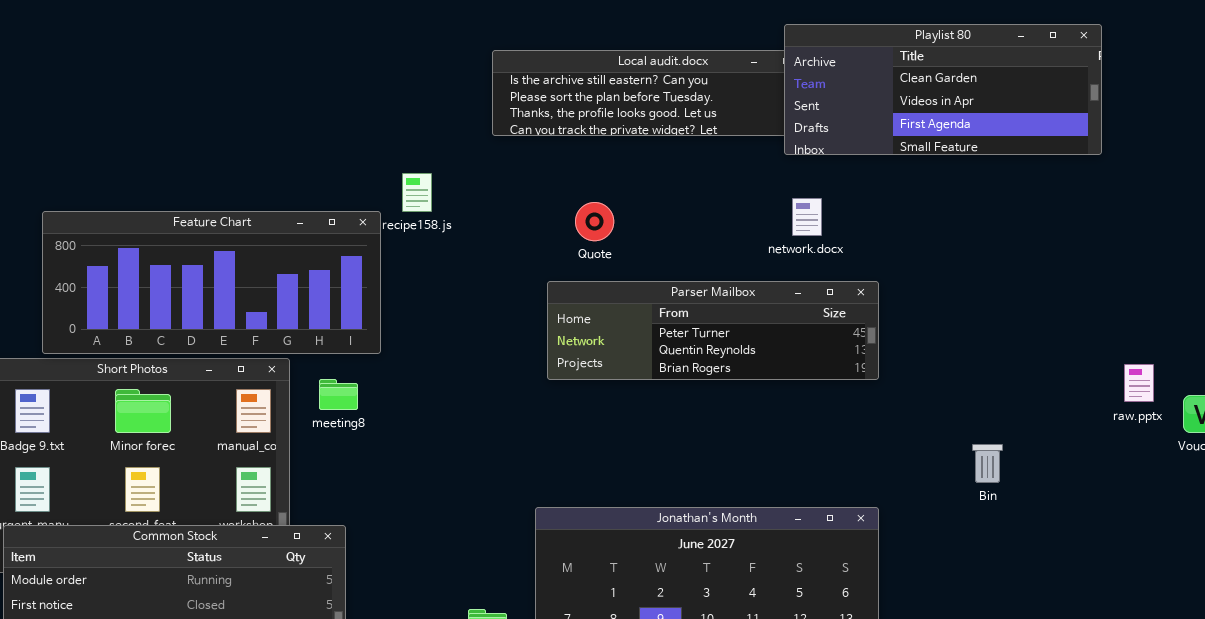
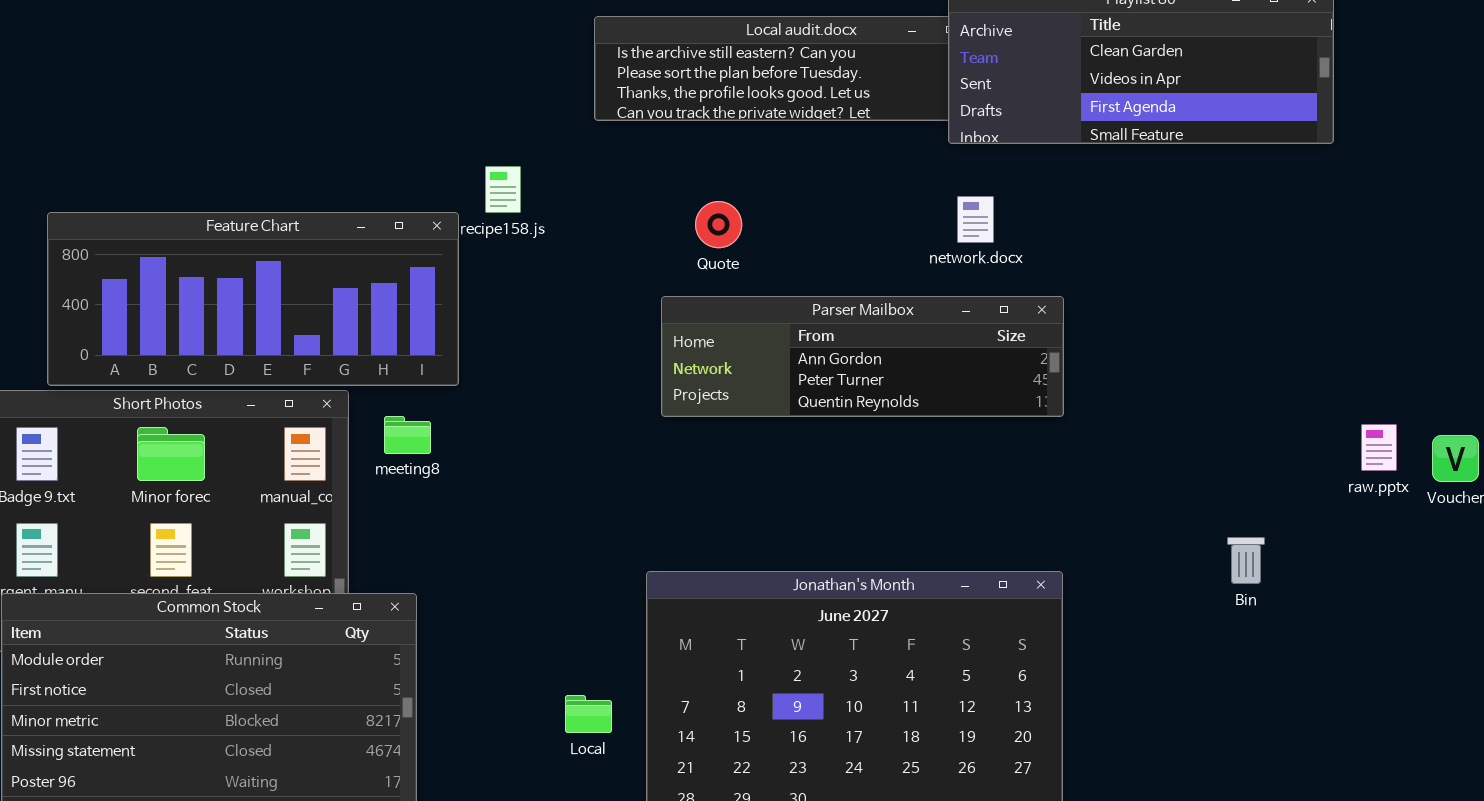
Parser Mailbox: [547,281,879,380] -> [661,296,1064,417], scrolled up 1 row
raw.pptx: [1124,364,1154,402] -> [1361,424,1397,471], moved
Bin: [972,444,1003,483] -> [1227,537,1265,584], moved

